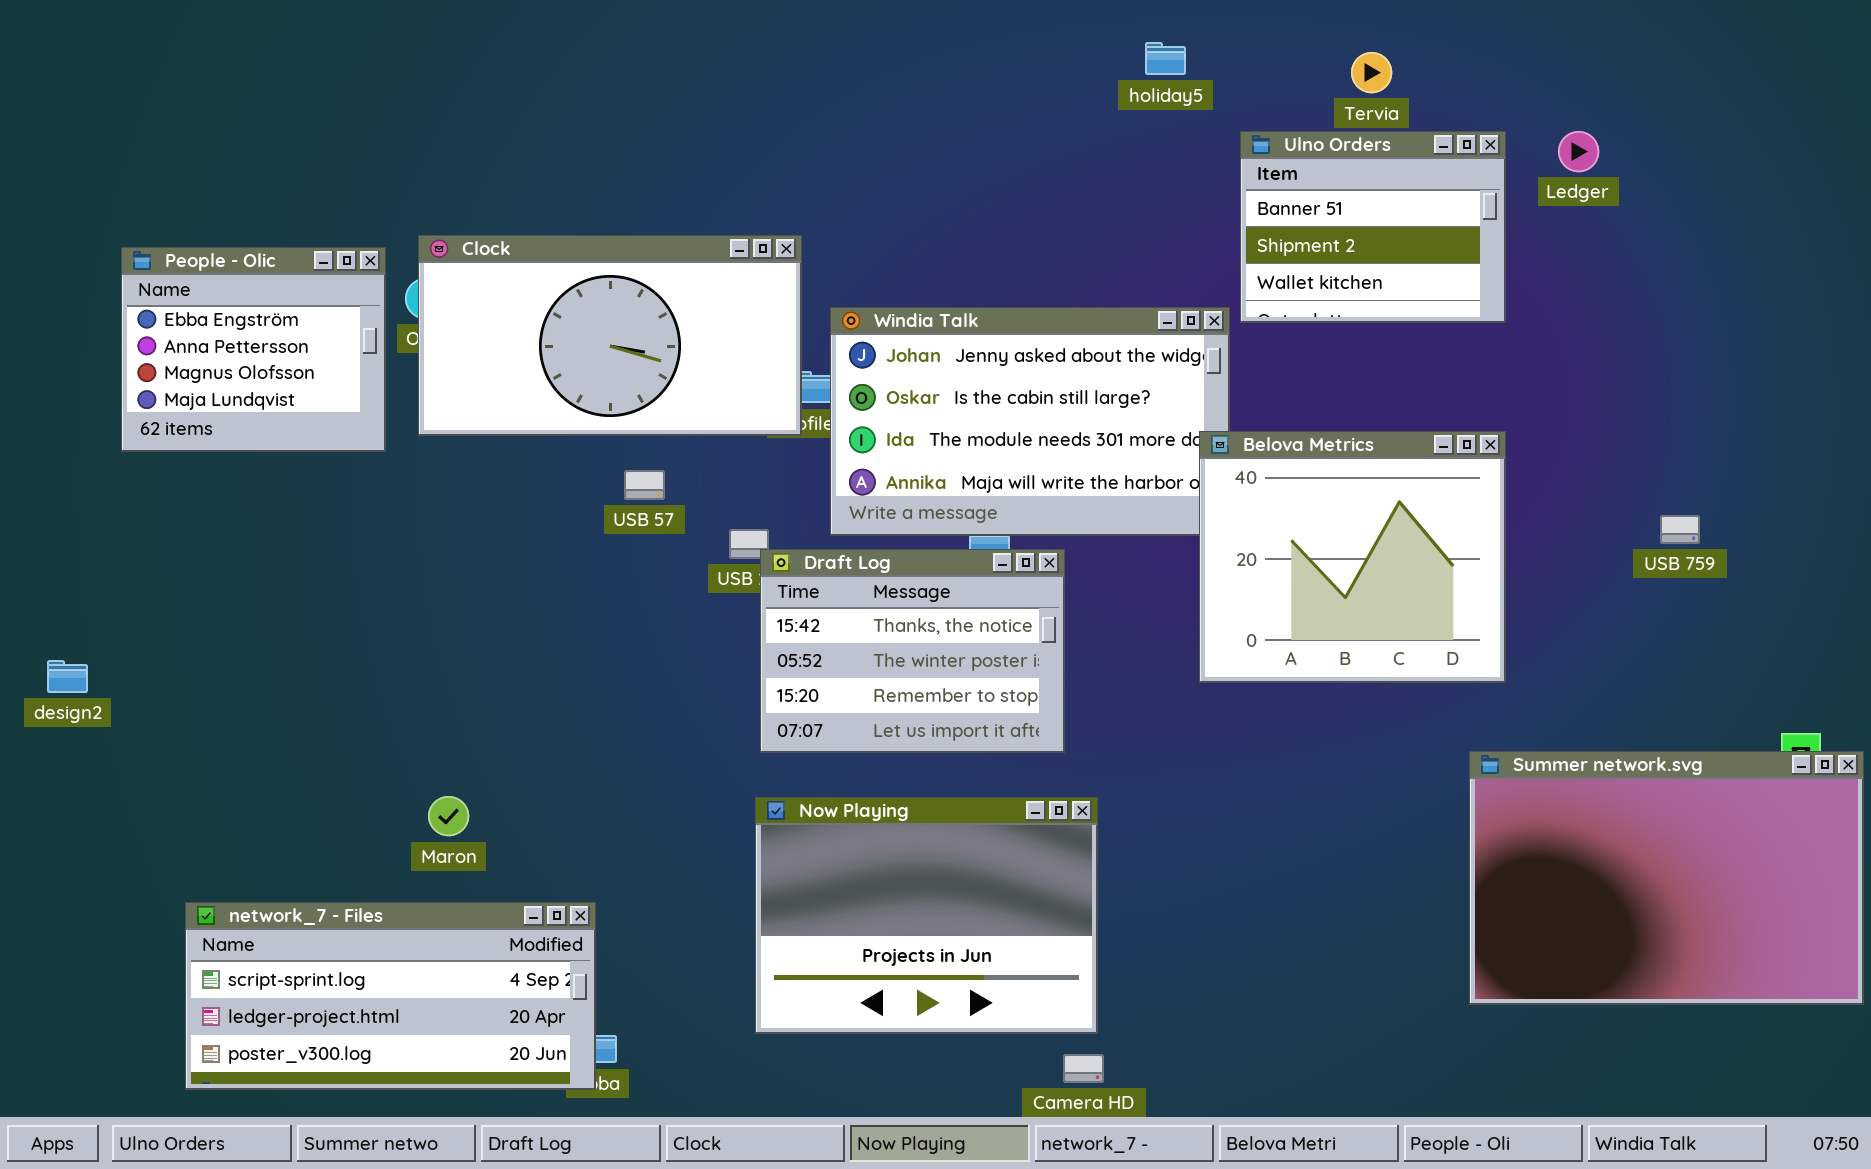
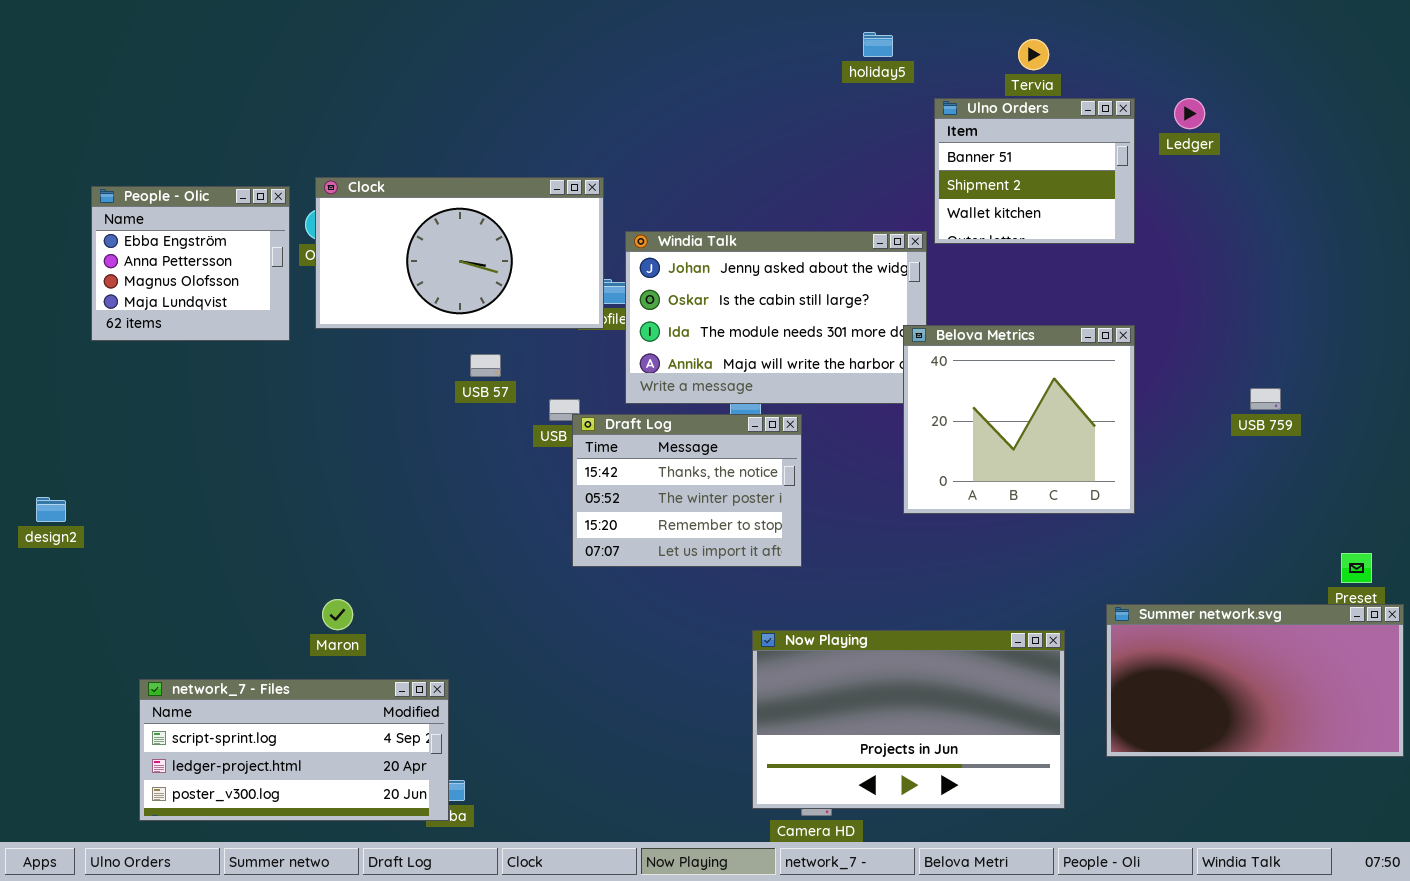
Summer network.svg: [1469,751,1864,1005] -> [1106,604,1404,757], resized
Now Playing: [755,797,1098,1034] -> [752,630,1065,809], moved, resized

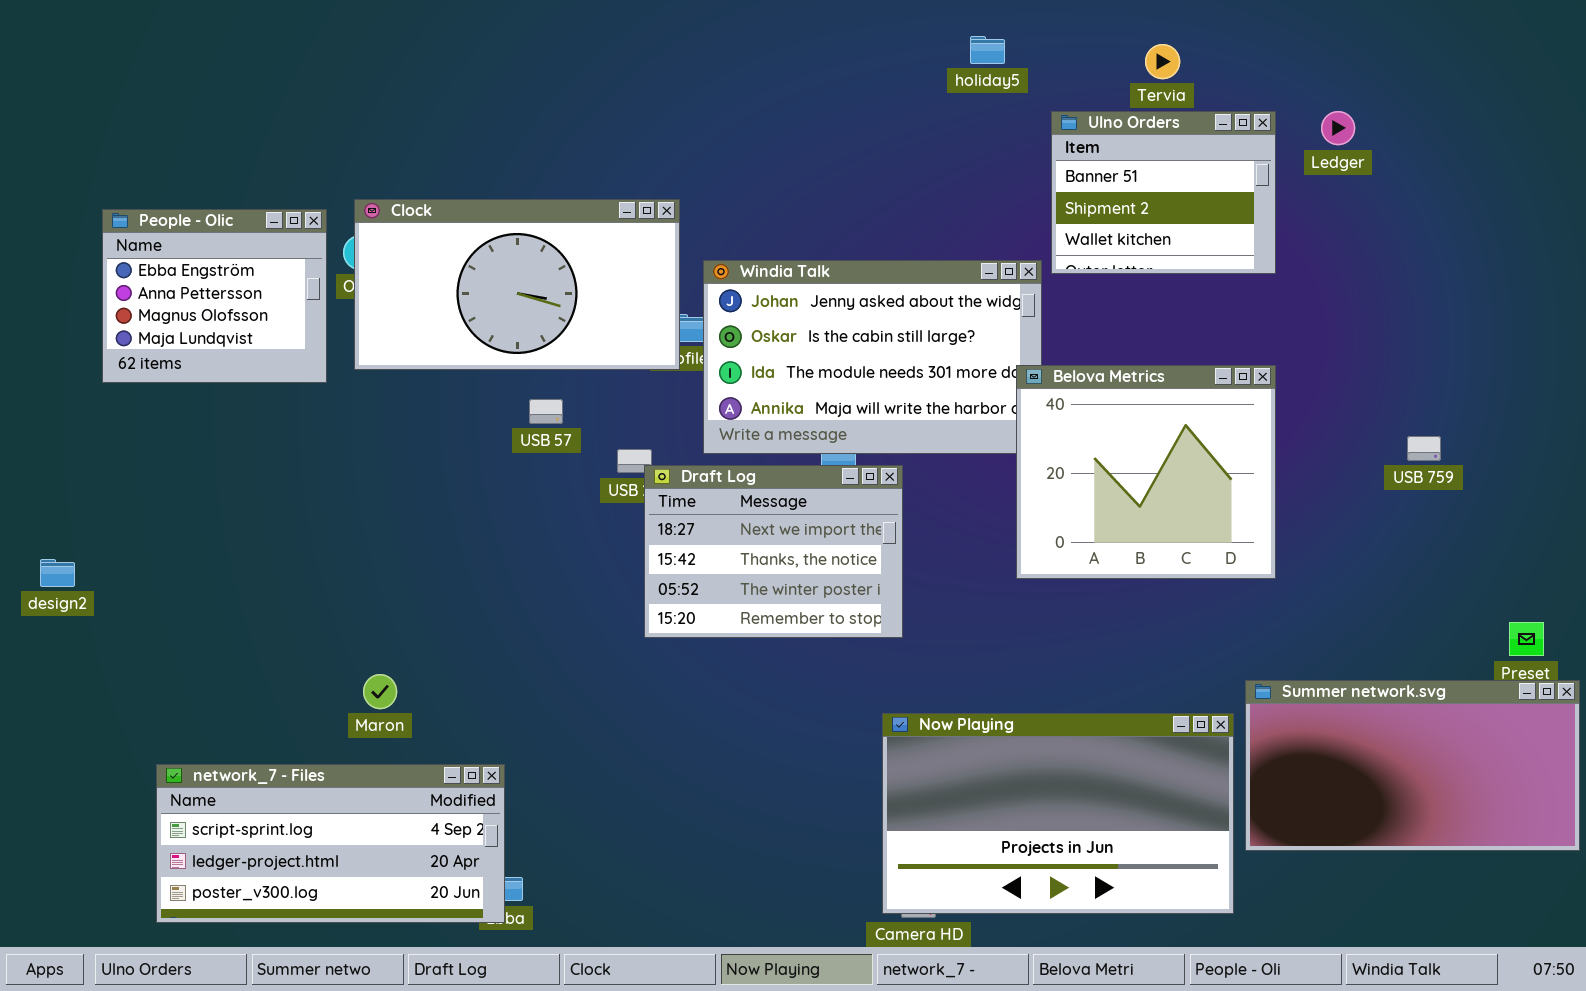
Draft Log: [572,414,802,567] -> [644,465,903,638], scrolled up 1 row
Now Playing: [752,630,1065,809] -> [882,713,1234,914], moved

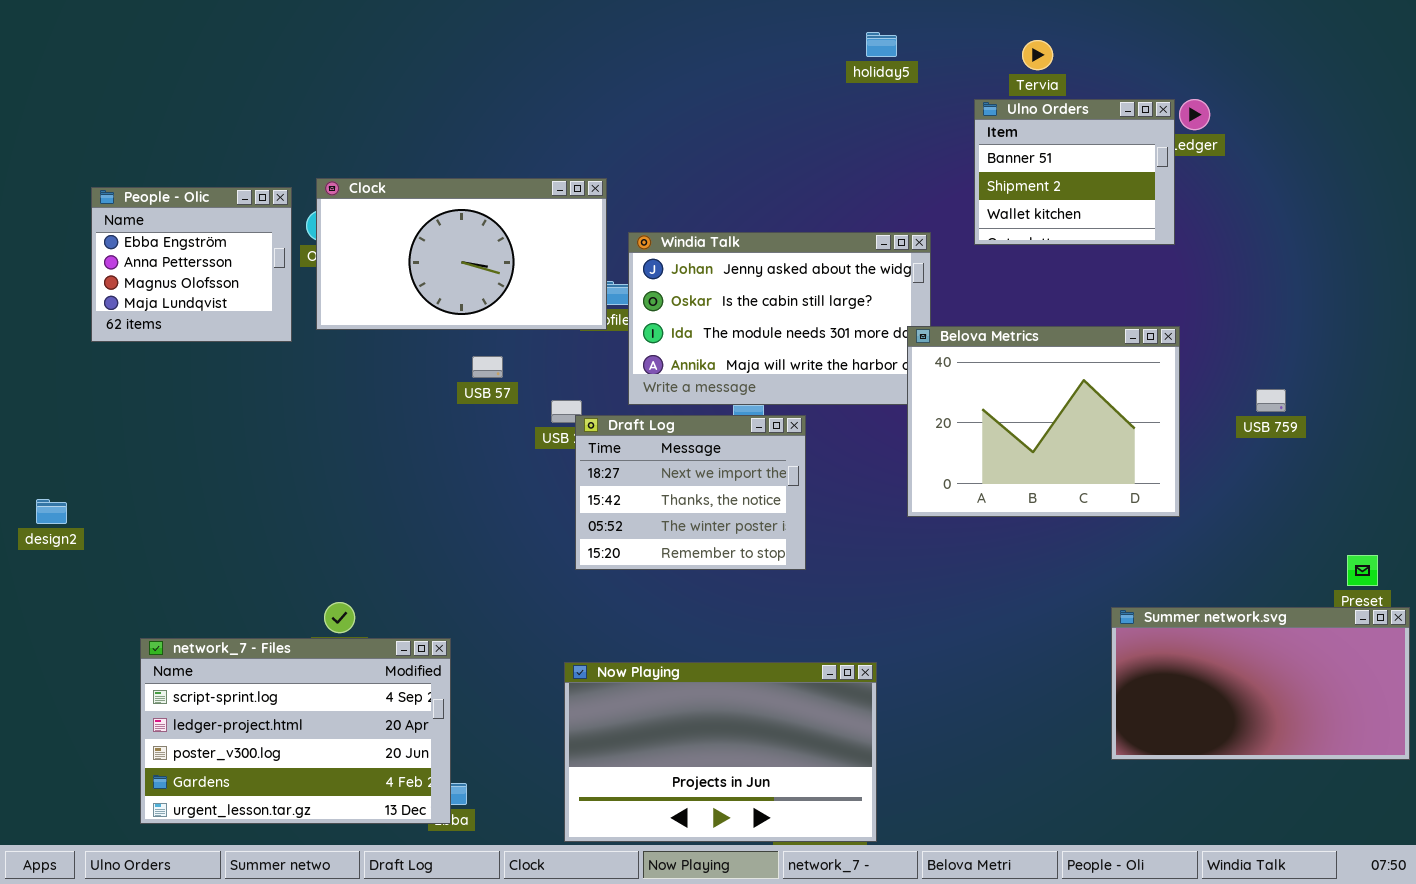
Ulno Orders: [1051,111,1276,274] -> [974,99,1175,245], moved
Belova Metrics: [1016,365,1276,579] -> [907,326,1180,517], resized
Now Playing: [882,713,1234,914] -> [564,662,877,842], moved
network_7 - Files: [156,764,505,923] -> [140,638,451,824], resized

